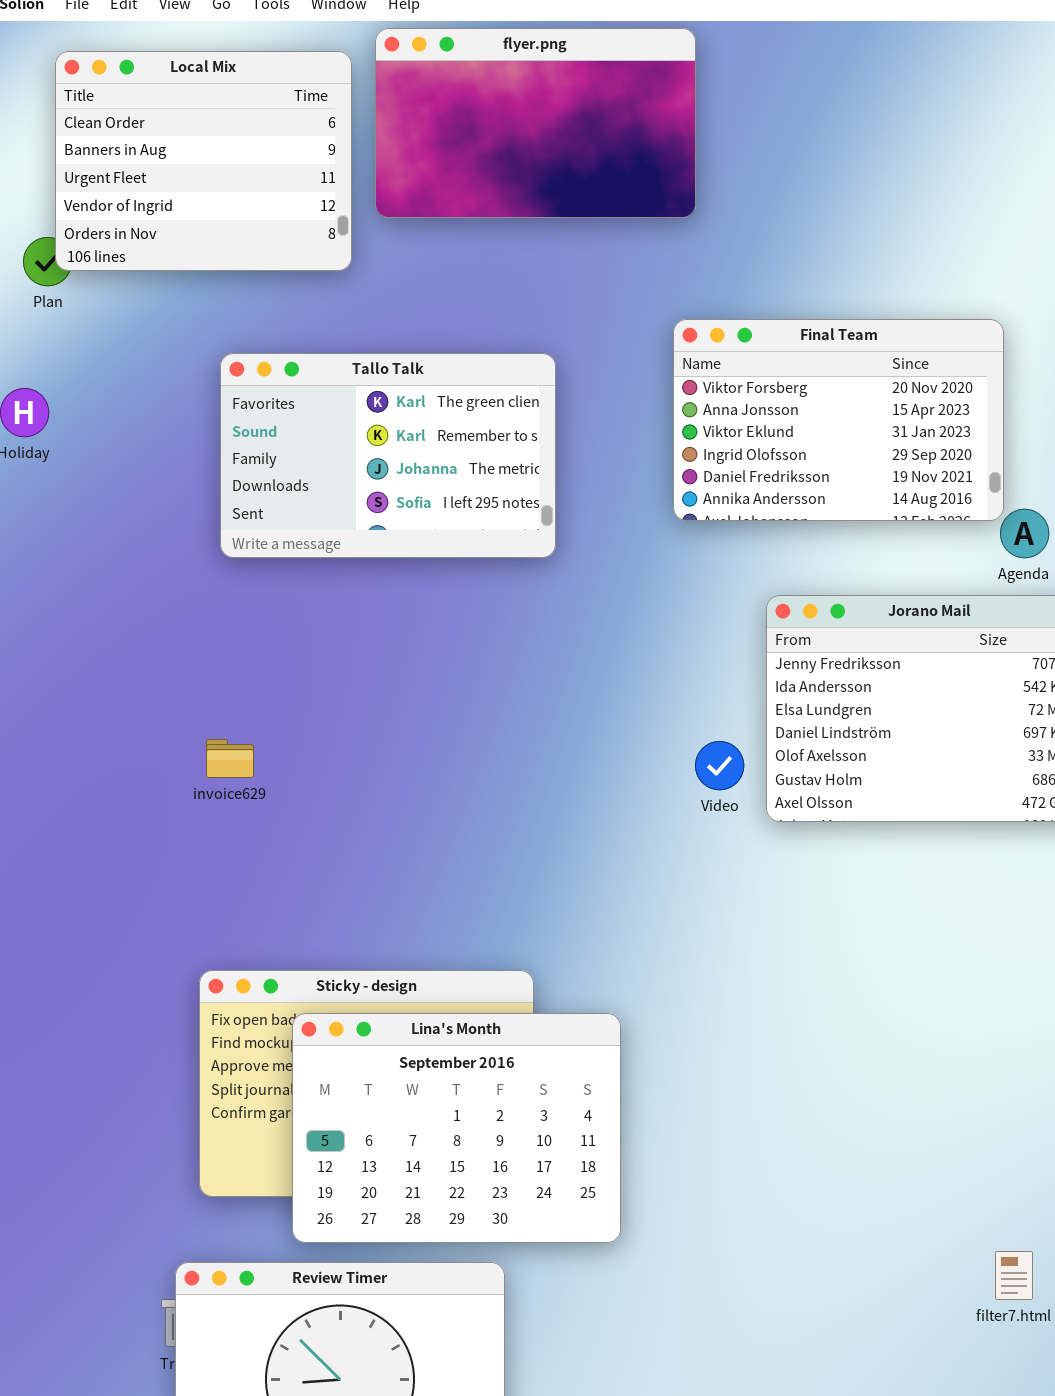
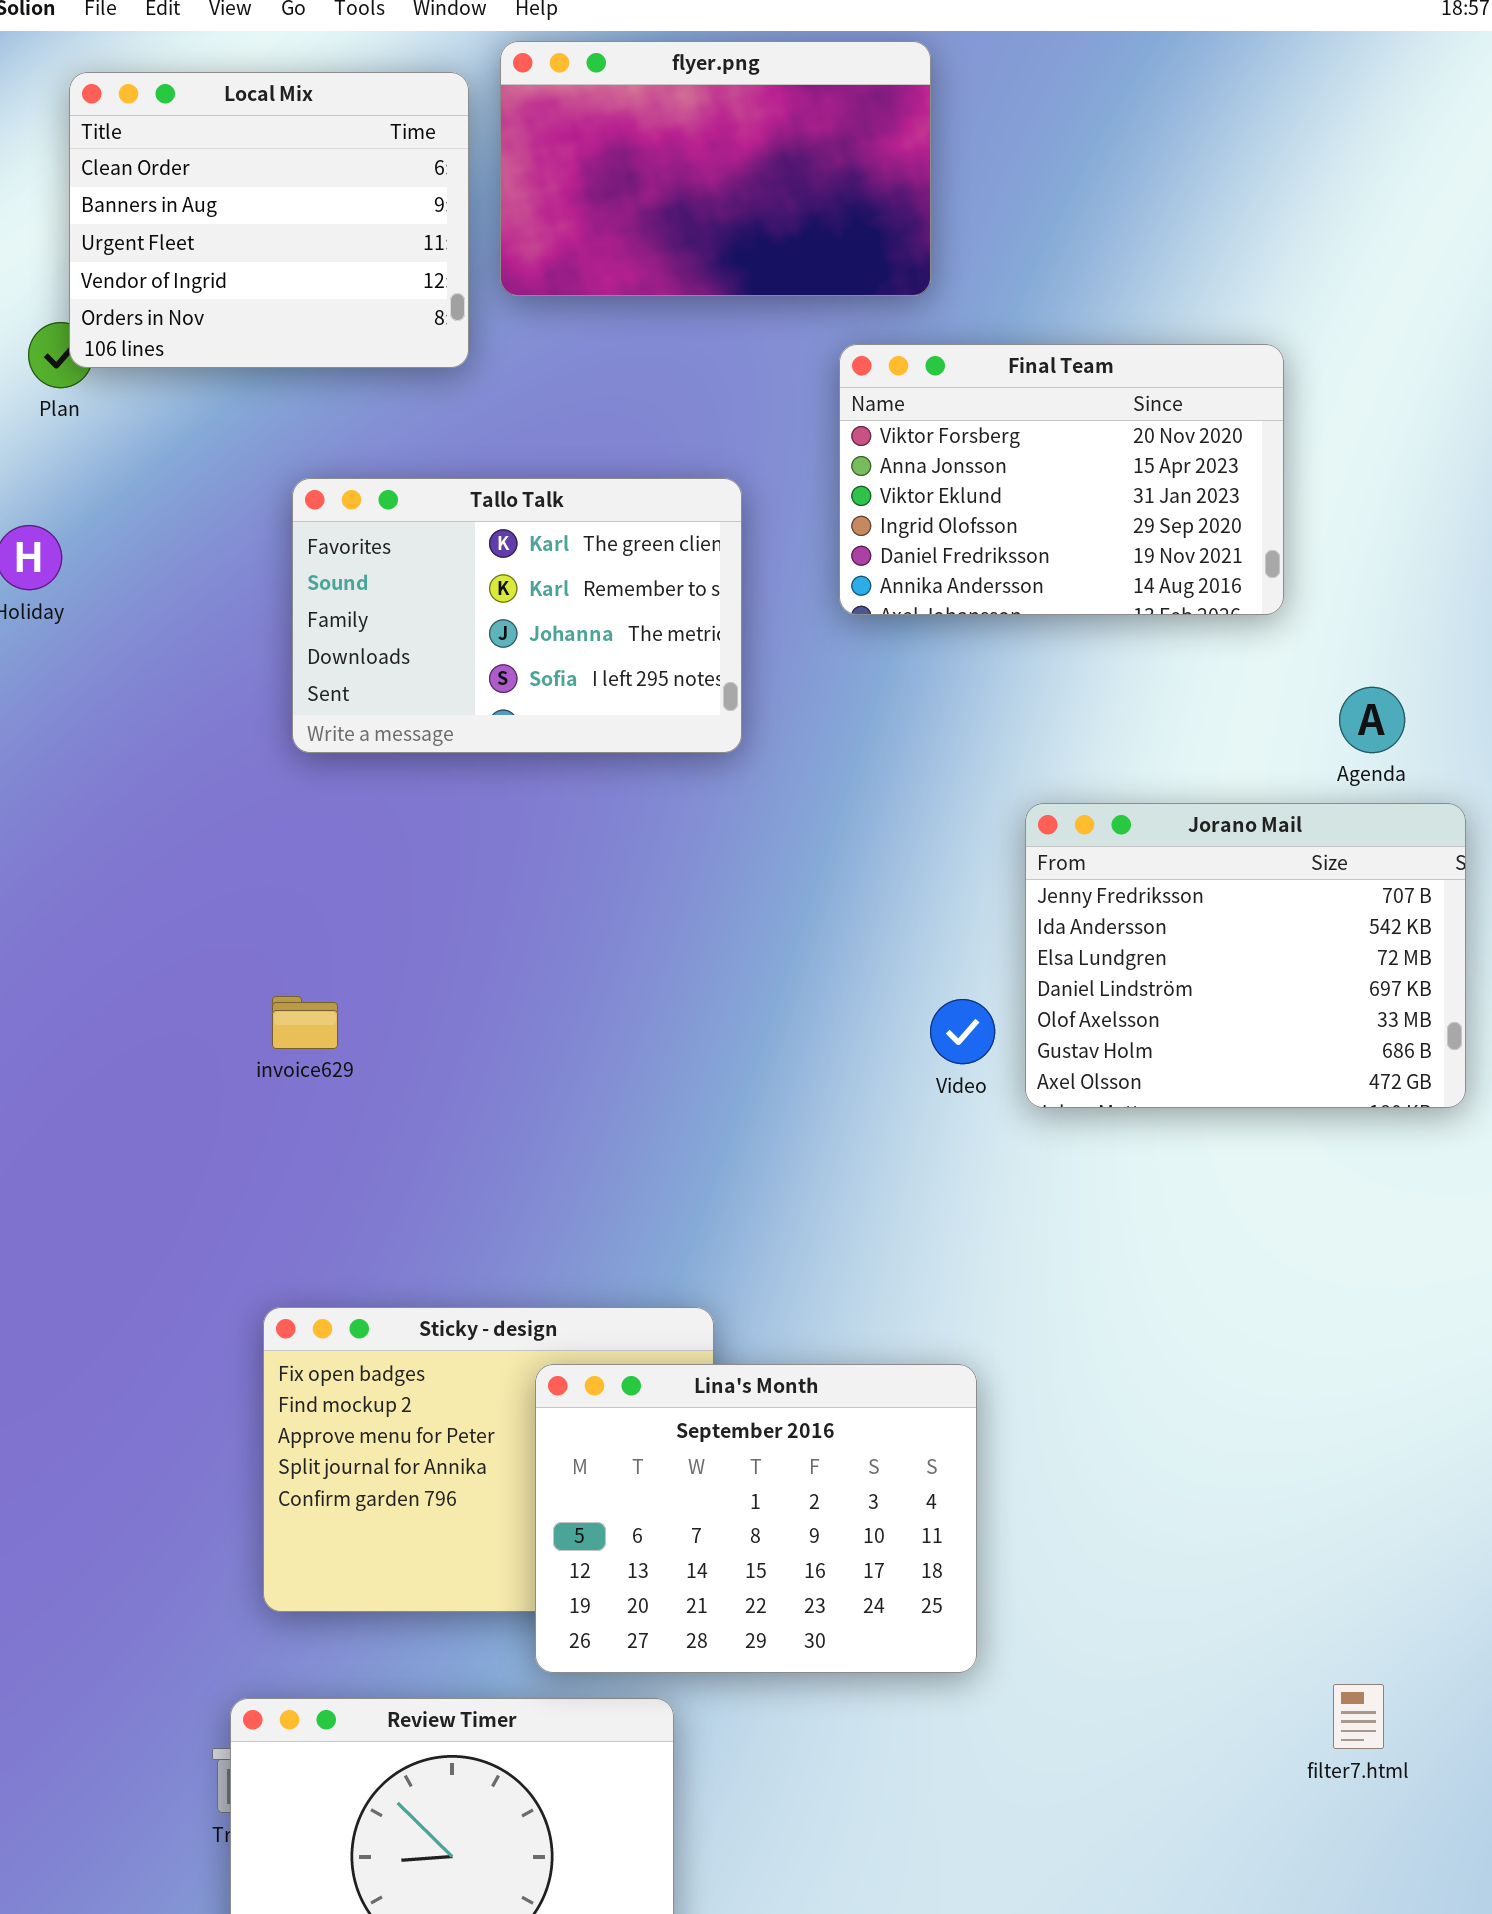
Final Team: [673,319,1004,521] -> [839,344,1284,615], moved
Lina's Month: [292,1013,621,1243] -> [535,1364,977,1673], moved

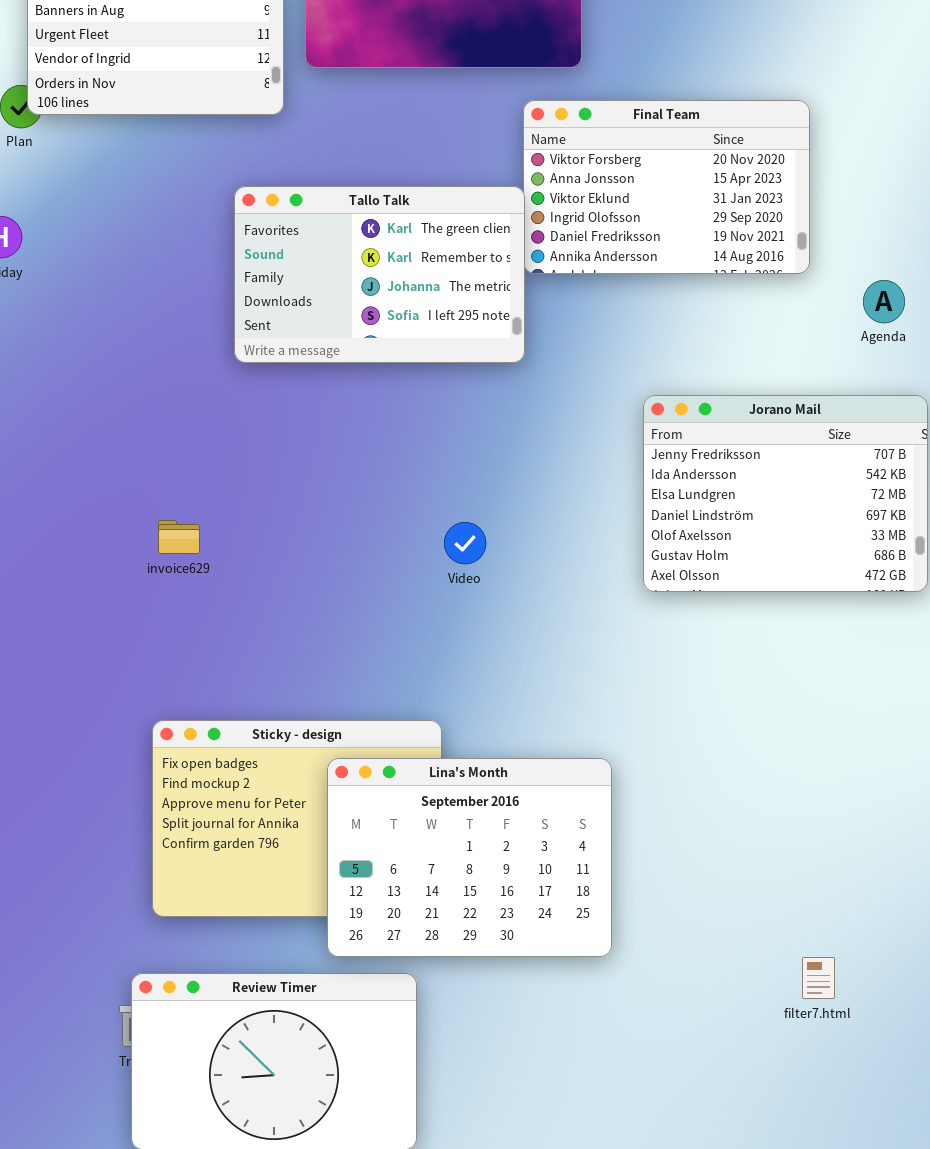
Tallo Talk: [292,478,742,753] -> [234,186,525,363], moved
Agenda: [1339,687,1405,753] -> [863,280,905,323], moved
Video: [930,999,995,1064] -> [444,522,486,564], moved
filter7.html: [1333,1684,1384,1749] -> [802,957,835,999], moved

